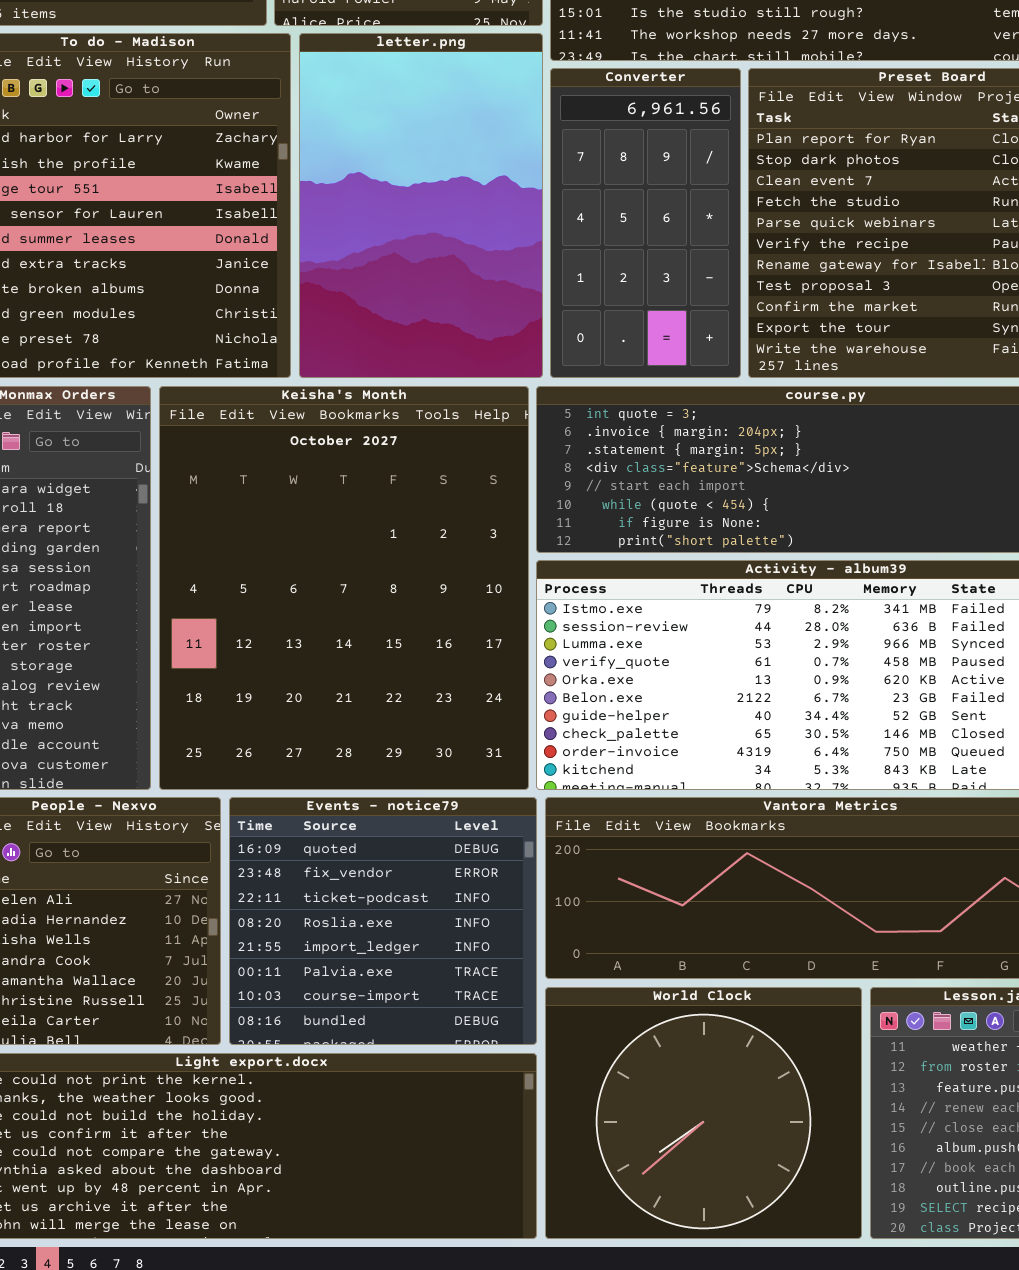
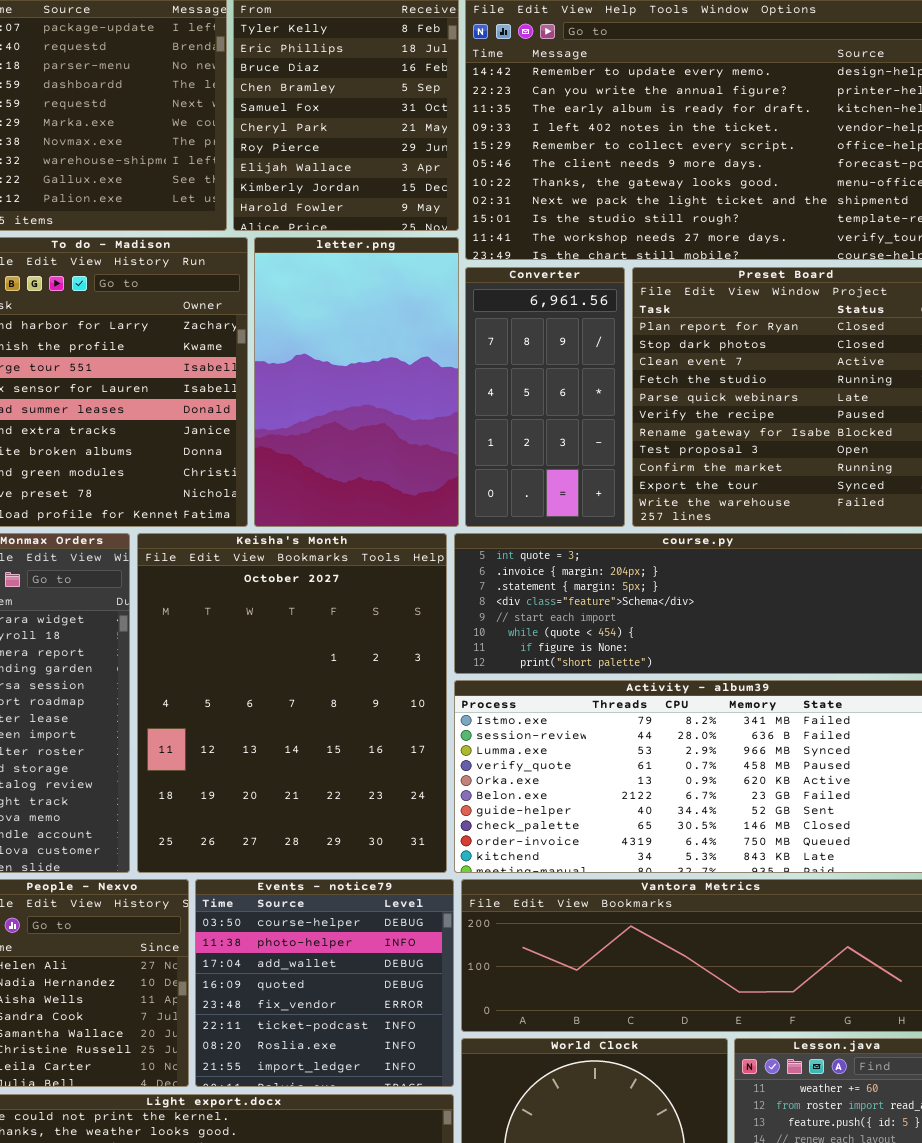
Events - notice79: [229,797,537,1045] -> [195,879,454,1087], scrolled up 3 rows

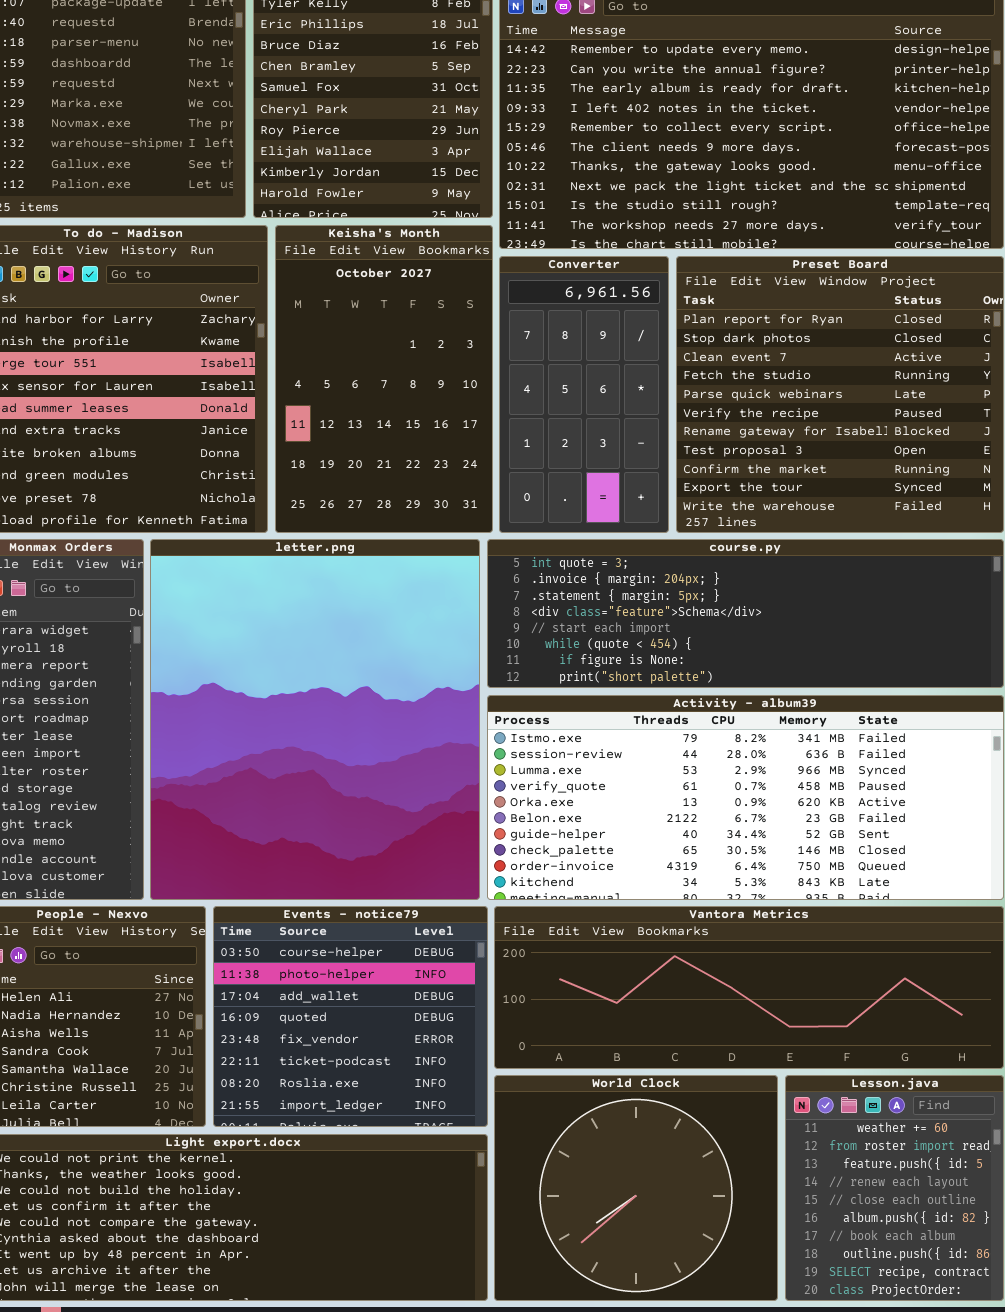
letter.png: [254,237,459,527] -> [150,539,480,900], moved, resized
Keisha's Month: [137,533,447,873] -> [275,225,493,533], moved, resized

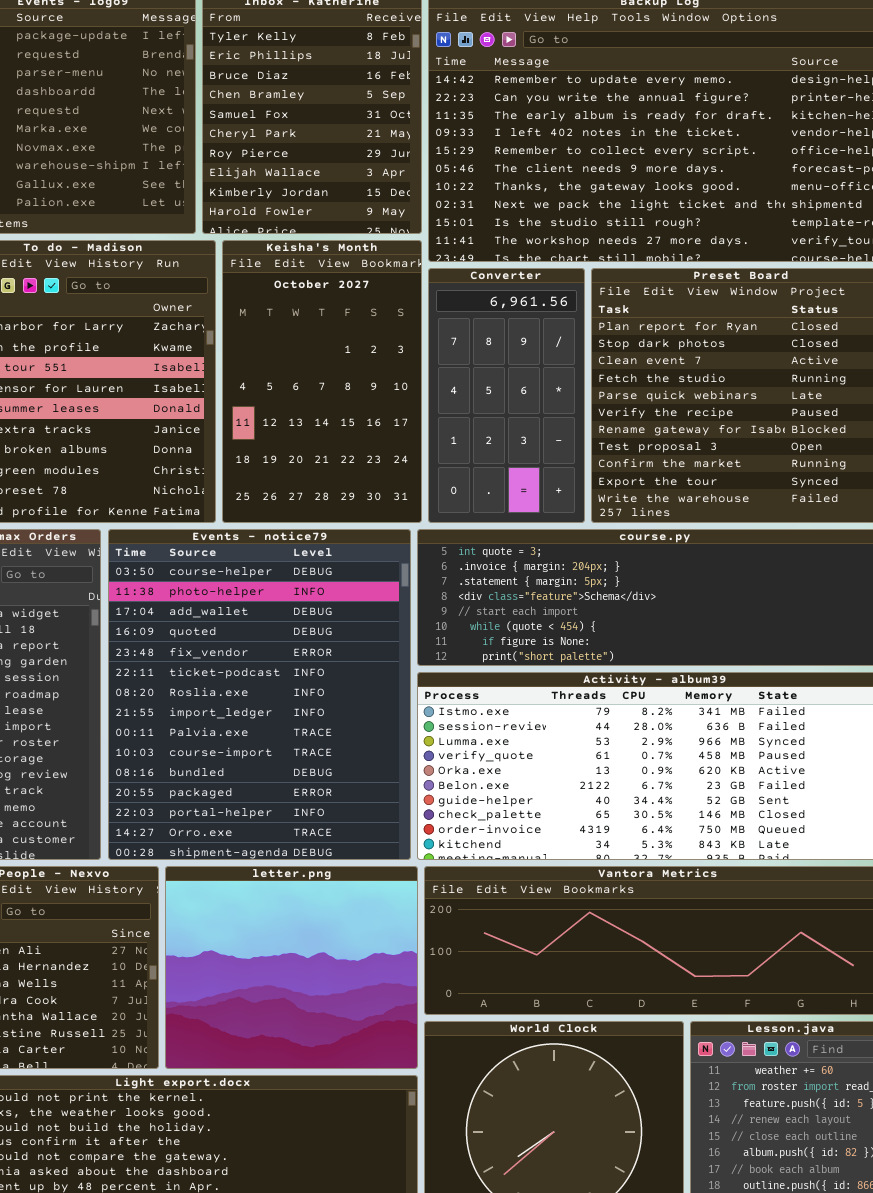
letter.png: [150,539,480,900] -> [165,866,418,1069], moved, resized
Events - notice79: [213,906,488,1127] -> [108,529,411,860], moved, resized

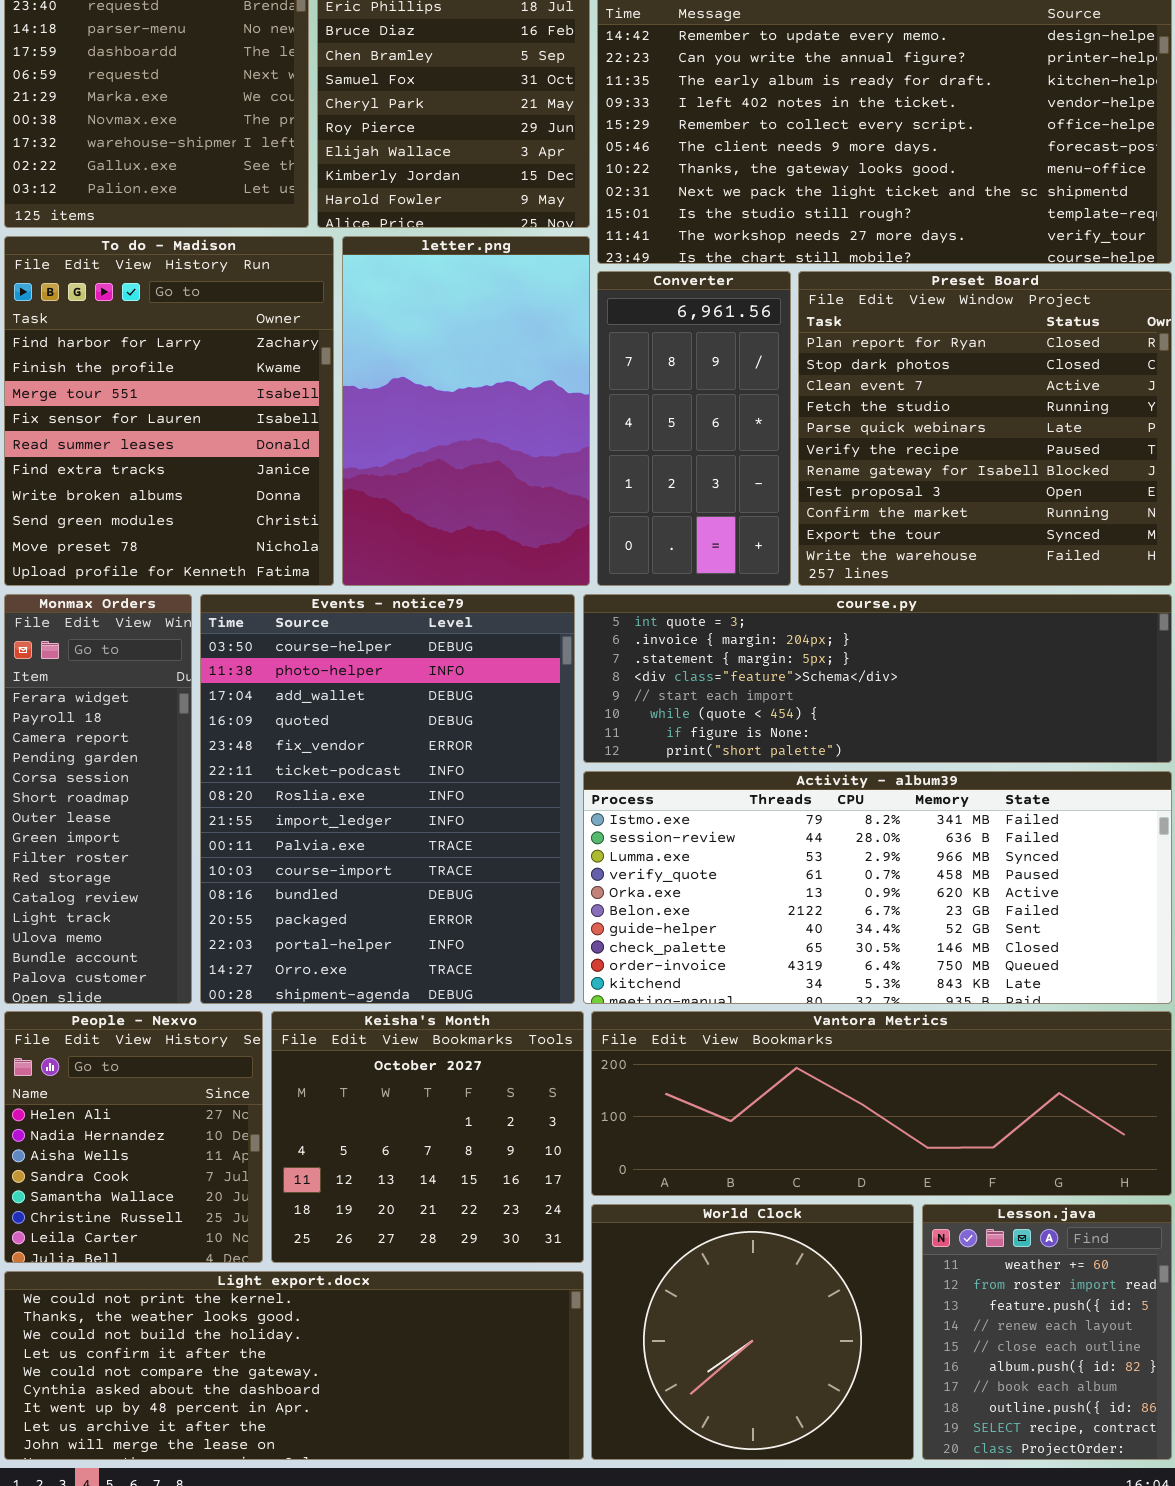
Keisha's Month: [222,240,422,523] -> [271,1011,584,1263], moved, resized
letter.png: [165,866,418,1069] -> [342,236,590,586], moved, resized

